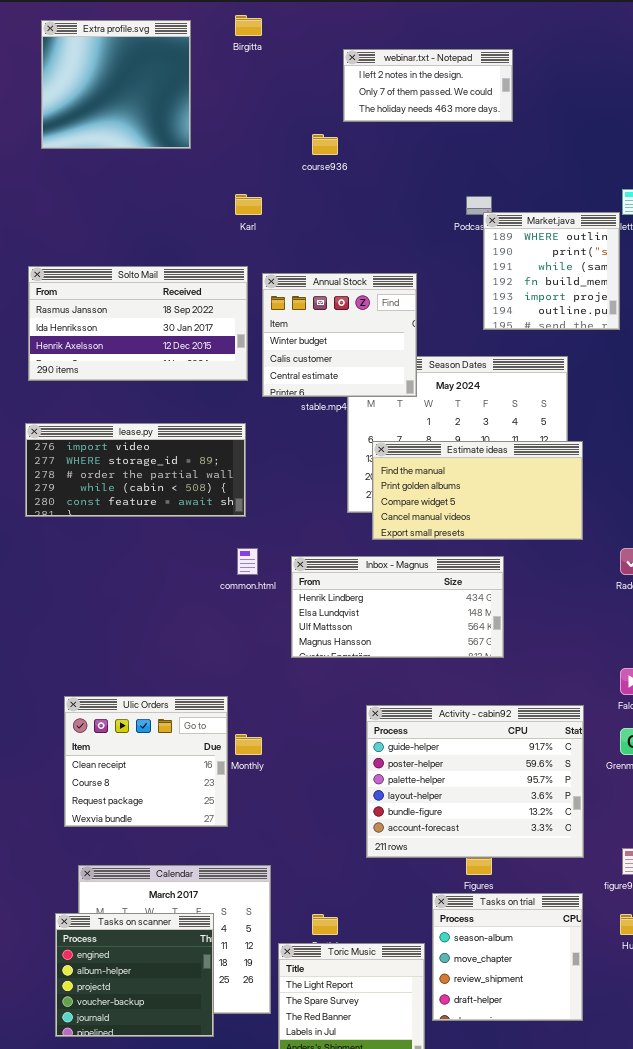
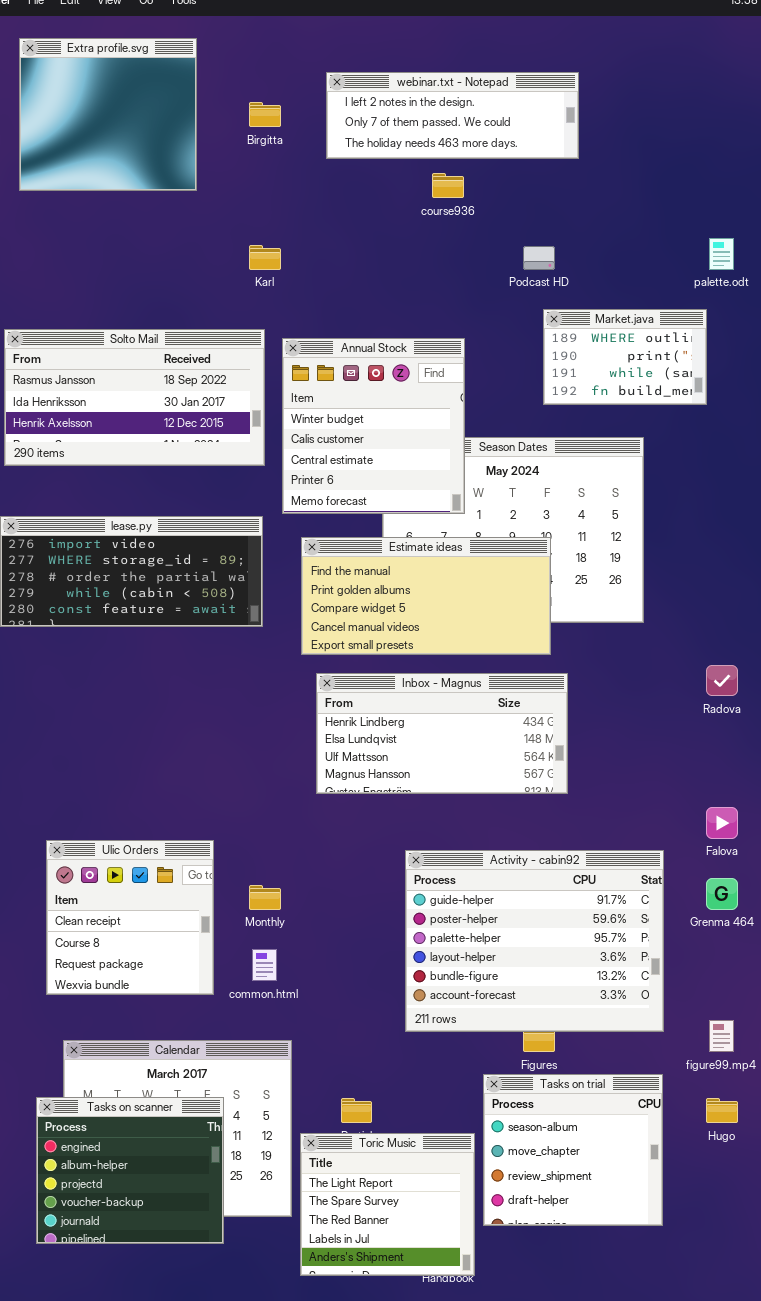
Birgitta: [235,15,262,36] -> [249,102,281,127], moved
webinar.txt - Notepad: [343,49,513,122] -> [326,72,579,159], resized
course936: [312,134,338,155] -> [432,173,464,198], moved
Market.java: [483,212,620,330] -> [543,309,707,405], resized
Annual Stock: [262,273,417,397] -> [282,338,465,514], resized
Estimate ideas: [372,441,583,540] -> [301,537,551,655], moved
common.html: [237,548,258,575] -> [252,949,277,981], moved
Ulic Orders: [64,696,228,827] -> [46,840,214,995], resized

